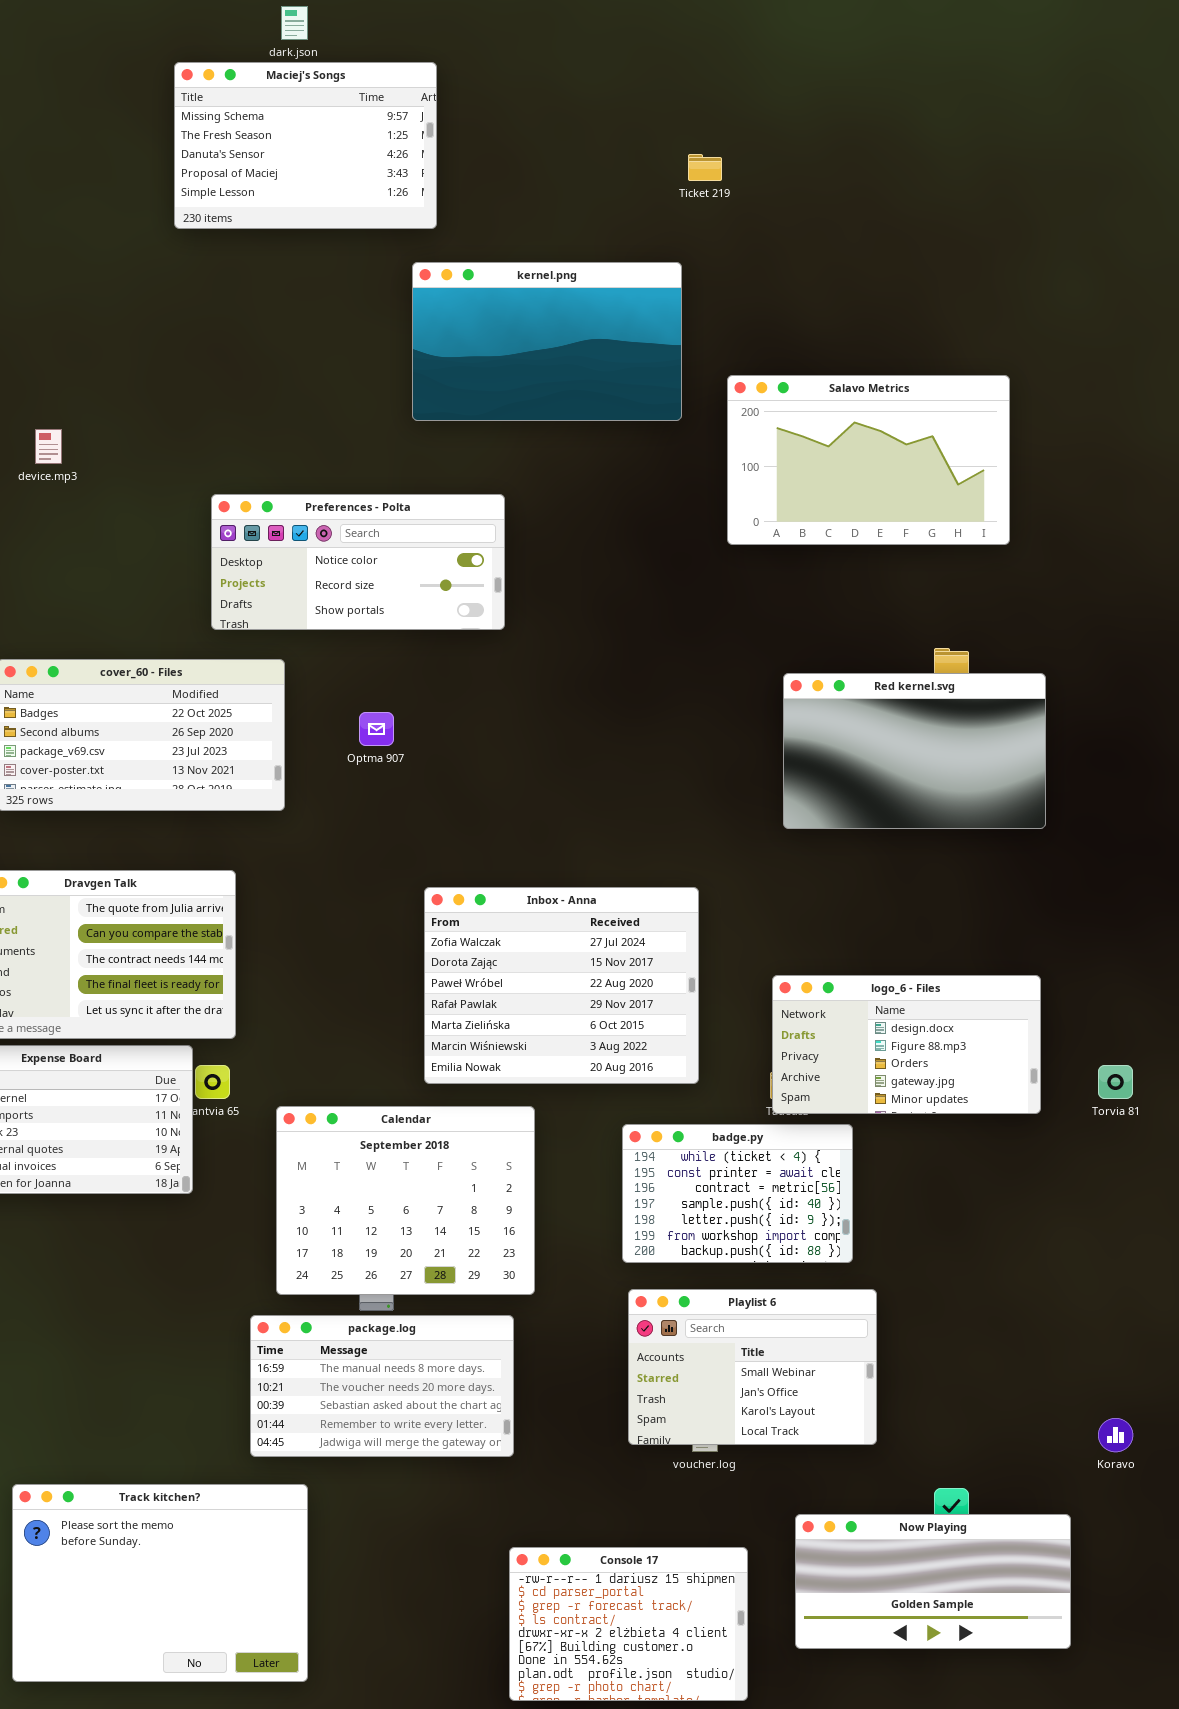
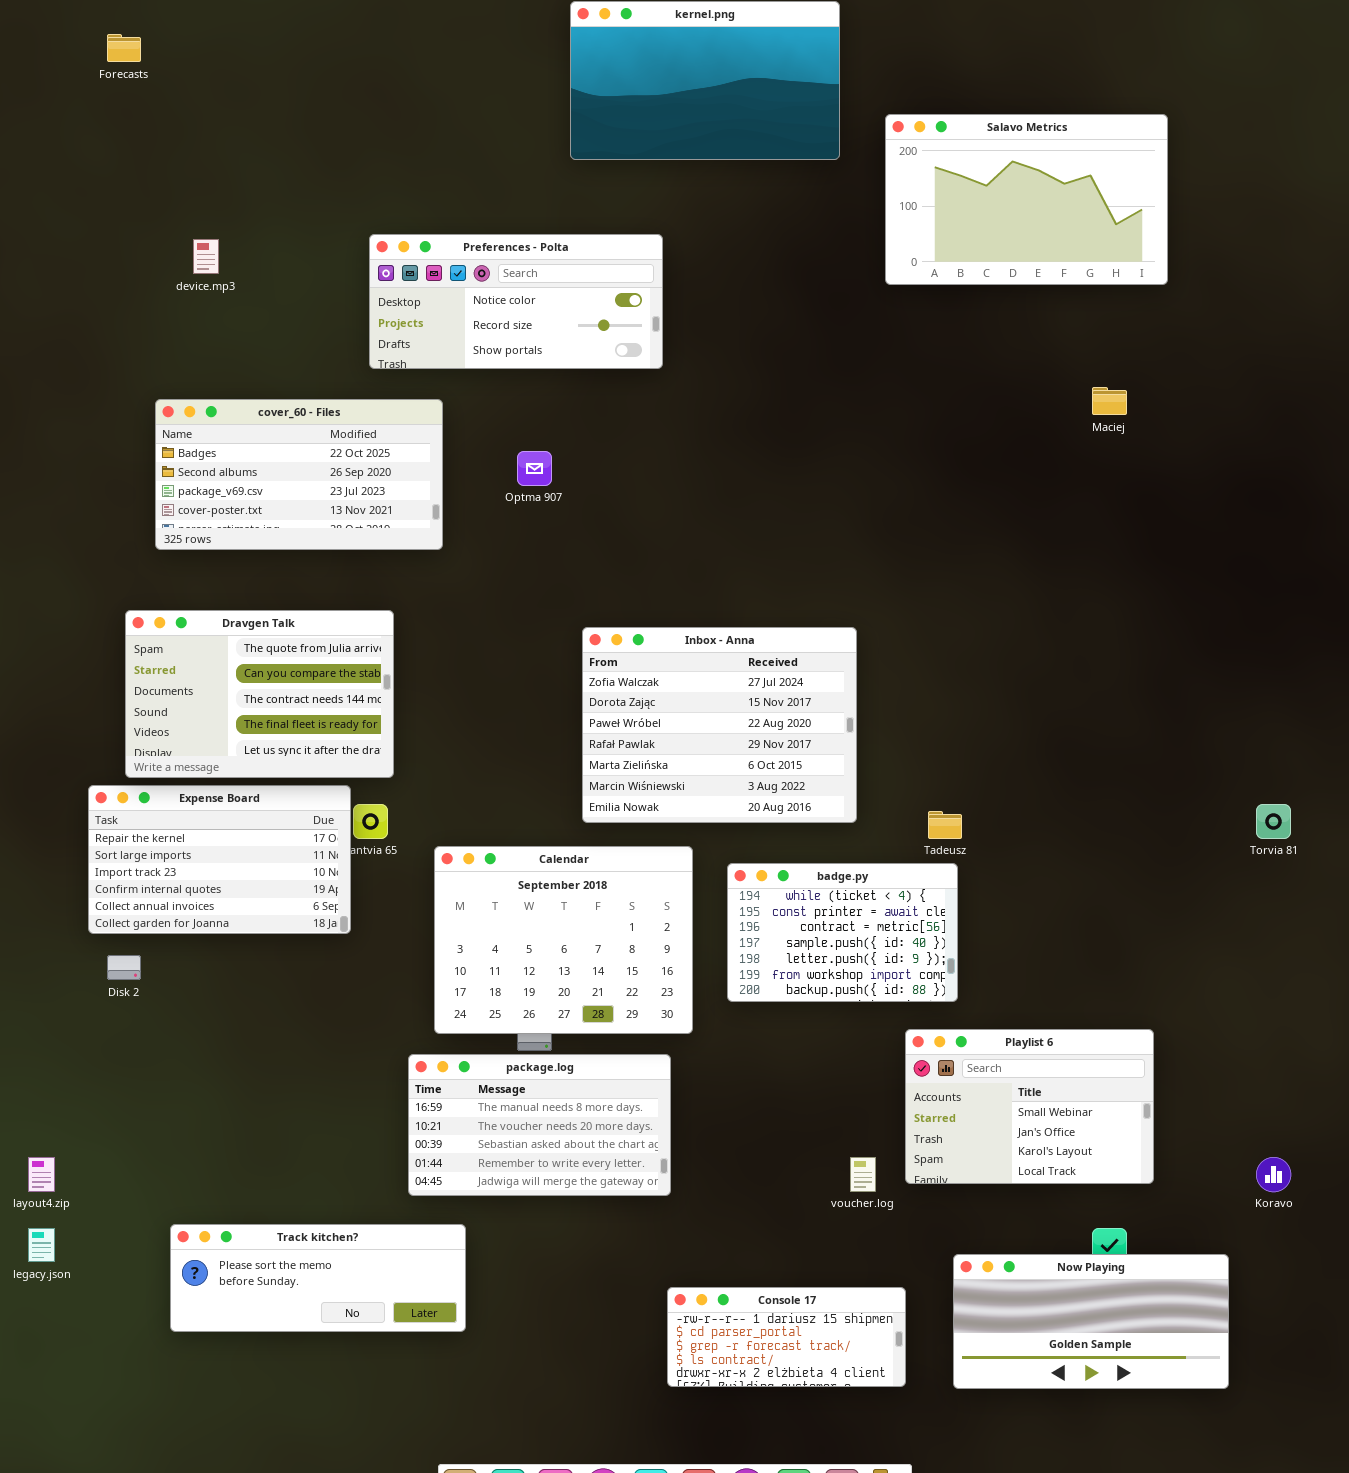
device.mp3: [35,429,62,464] -> [193,239,219,274], moved
Red kernel.svg: [783,673,1046,829] -> none, closed
logo_6 - Files: [772,975,1041,1114] -> none, closed
badge.py: [622,1124,853,1263] -> [727,863,958,1002], moved
Playlist 6: [628,1289,877,1445] -> [905,1029,1154,1184], moved
Track kitchen?: [12,1484,308,1682] -> [170,1224,466,1332], resized
Console 17: [509,1547,748,1701] -> [667,1287,906,1387], resized

